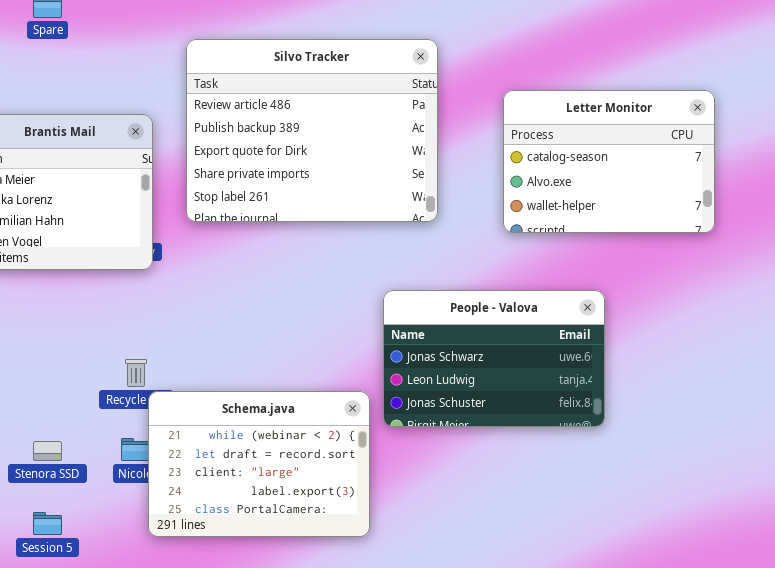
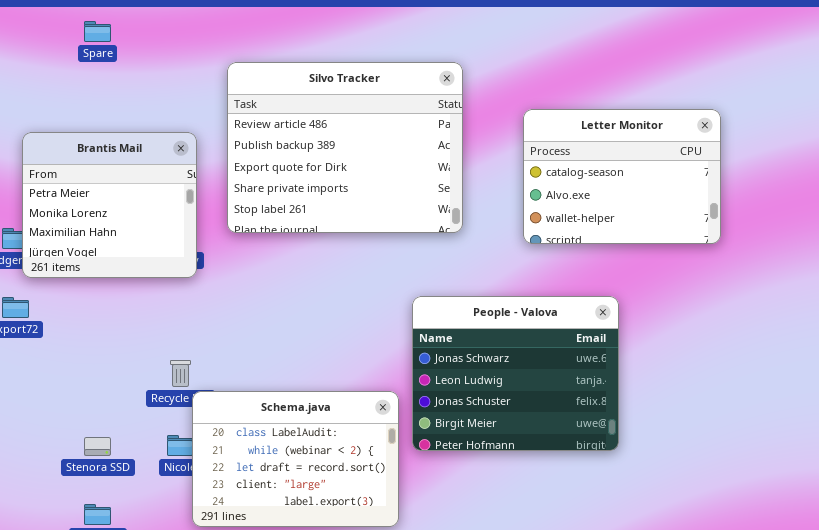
People - Valova: [383,290,605,427] -> [412,296,619,451], resized
Schema.java: [148,391,370,537] -> [192,391,399,527], scrolled up 1 row

